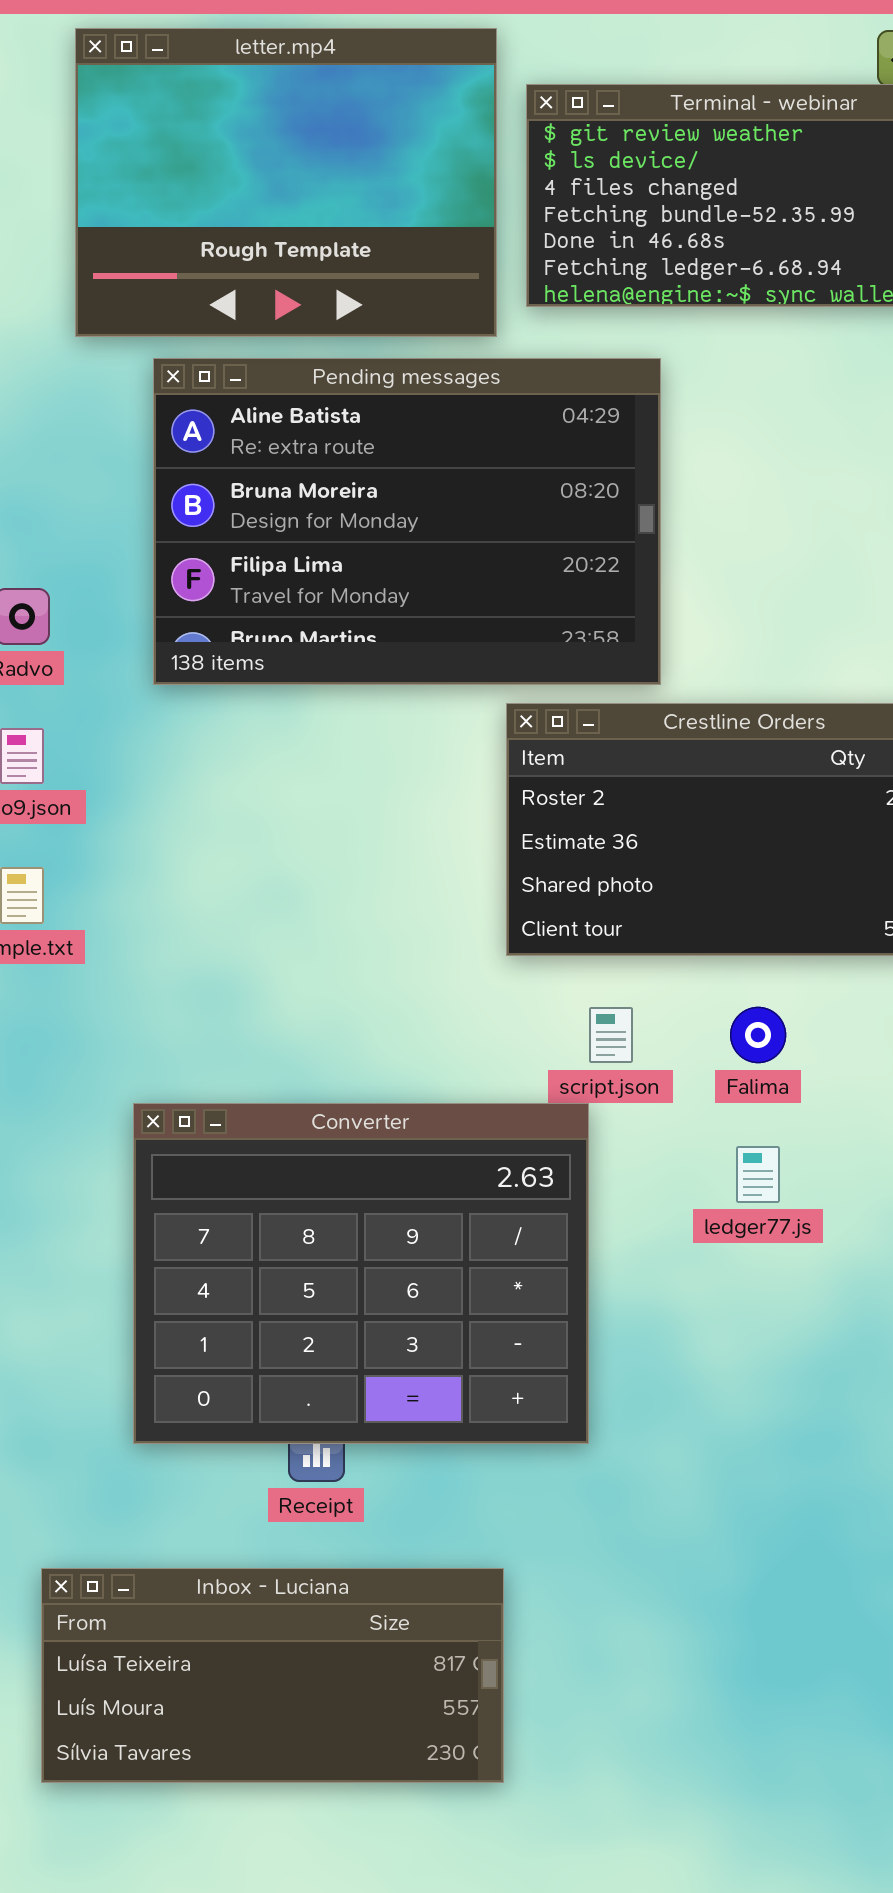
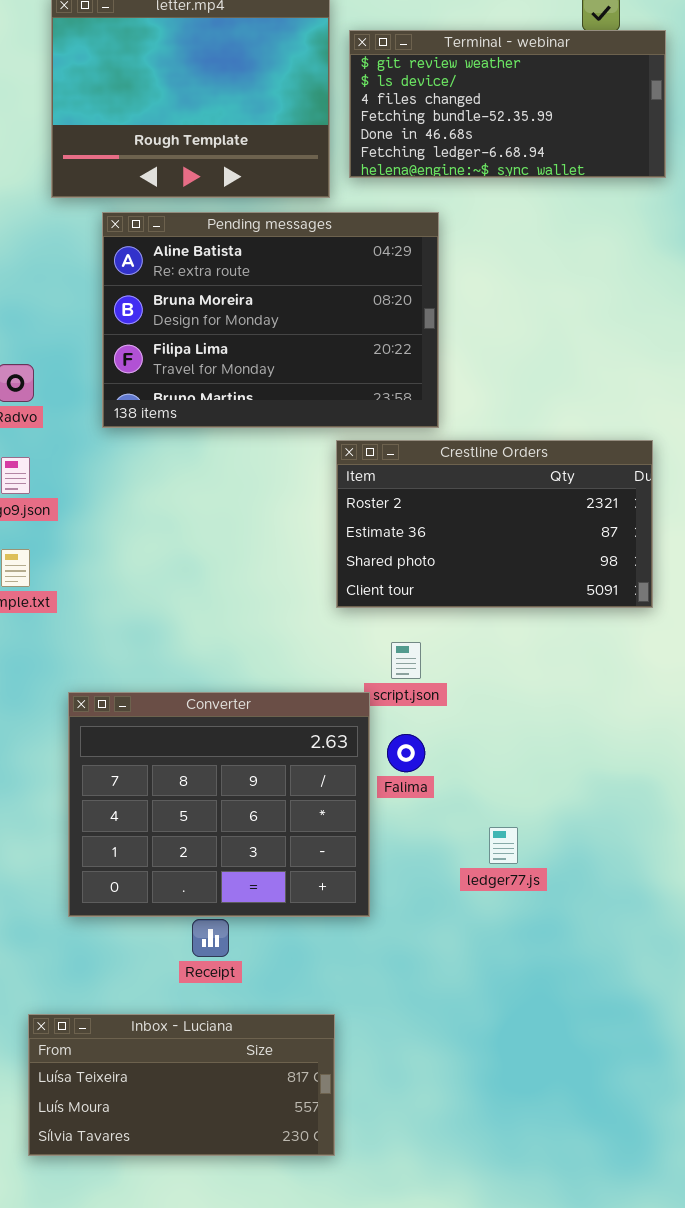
Falima: [730,1007,786,1063] -> [387,734,425,772], moved
Converter: [133,1103,589,1444] -> [68,692,370,917], moved
ledger77.js: [736,1146,780,1203] -> [489,827,518,864], moved

